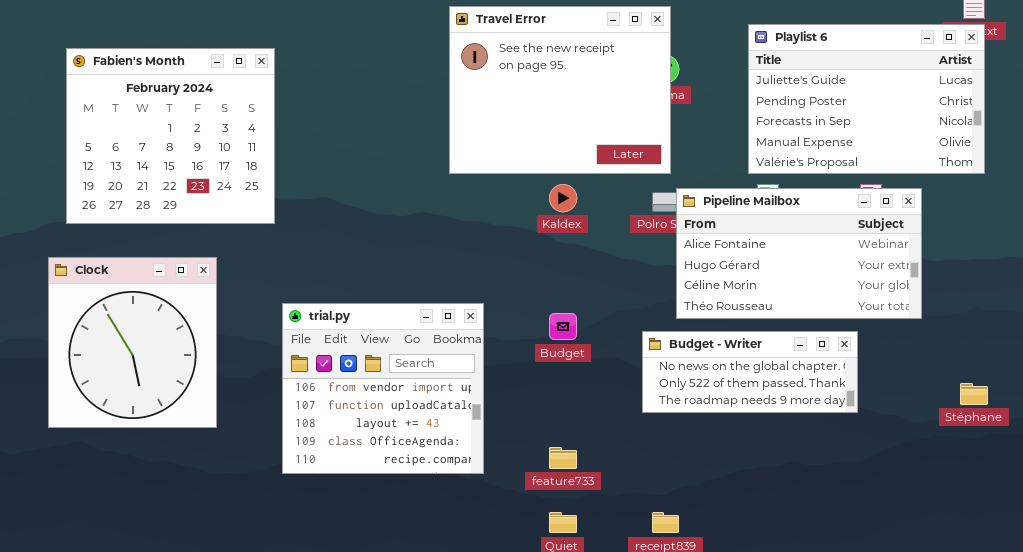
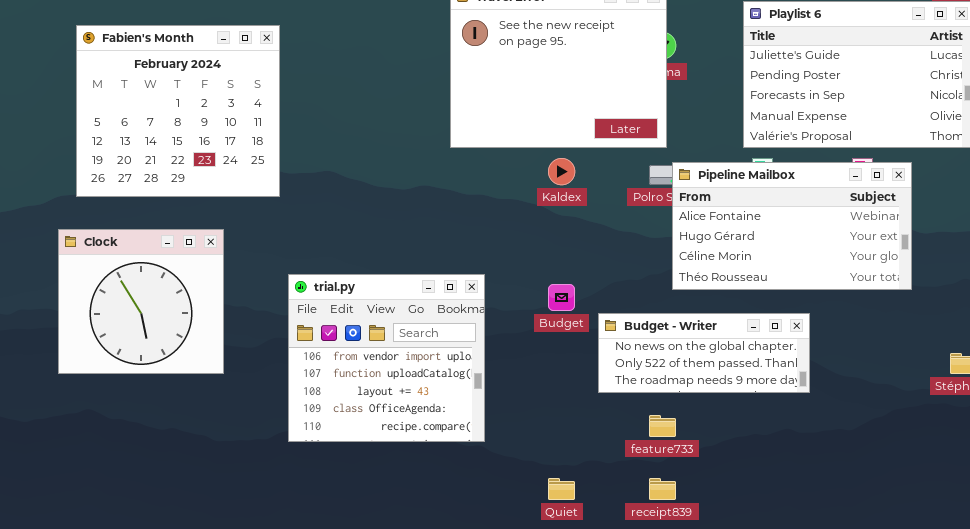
Clock: [48,257,217,428] -> [58,229,224,374], resized
Budget - Writer: [642,331,858,413] -> [598,313,810,393], moved
feature733: [549,447,577,469] -> [649,415,676,437], moved

